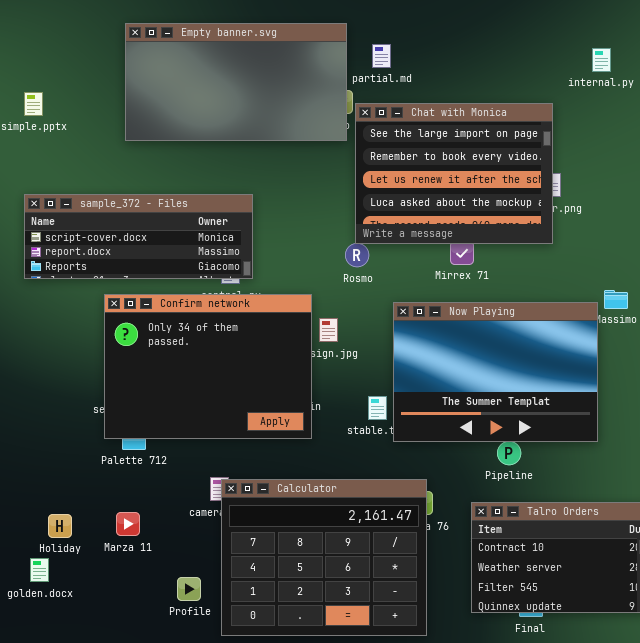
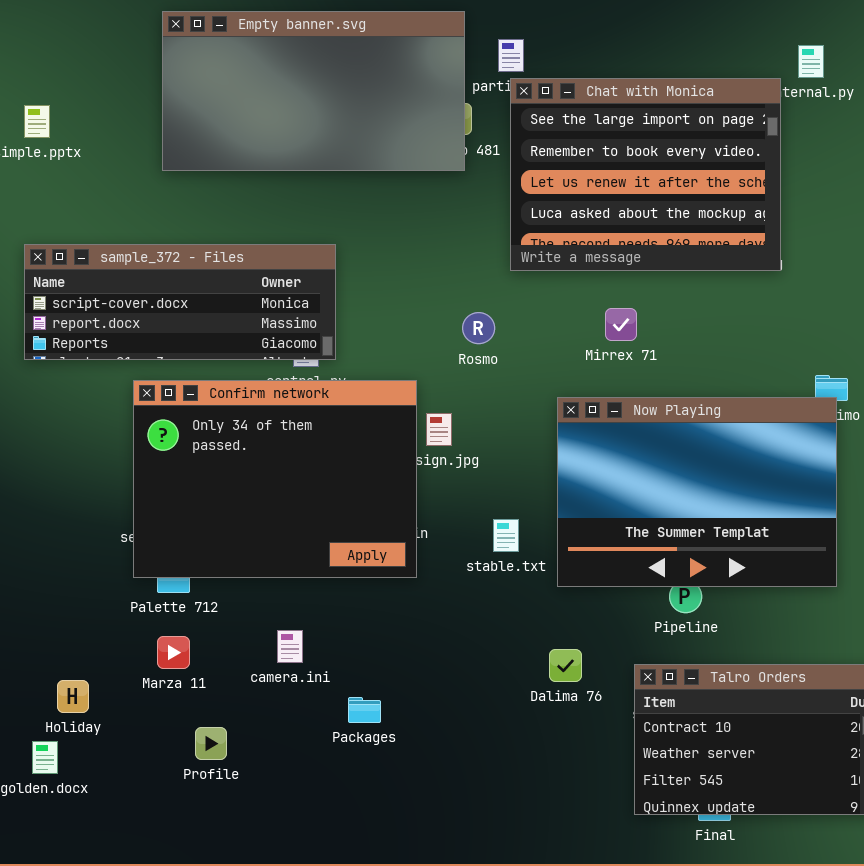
Chat with Monica: [355,103,553,244] -> [510,78,781,271], moved
Now Playing: [393,302,598,442] -> [557,397,837,587], moved
Calculator: [221,479,427,636] -> none, closed
Marza 11: [116,512,140,536] -> [157,636,190,669], moved
Profile: [177,577,201,601] -> [195,727,227,760], moved

